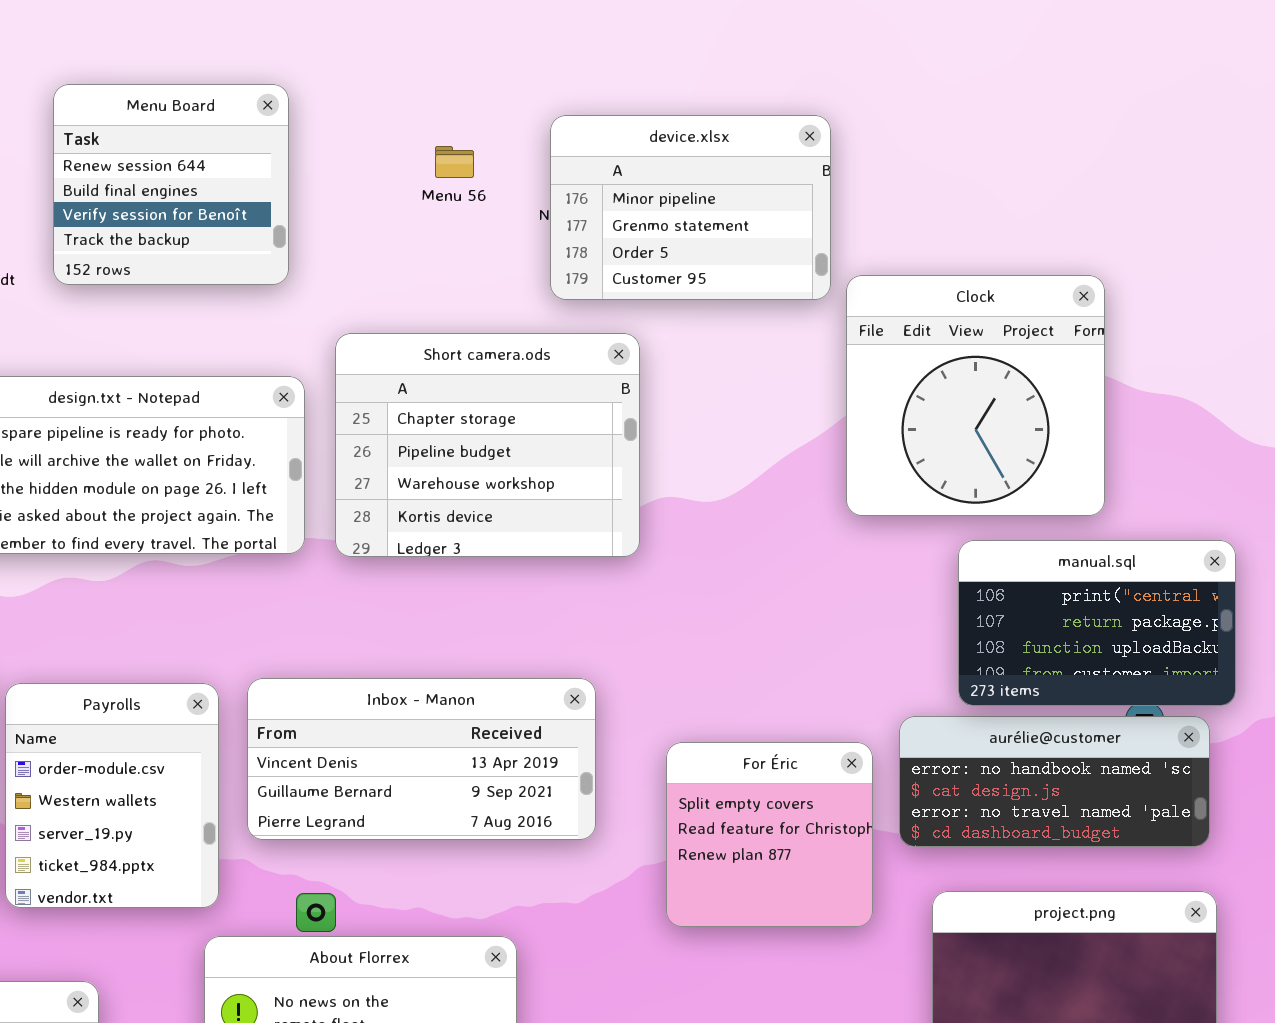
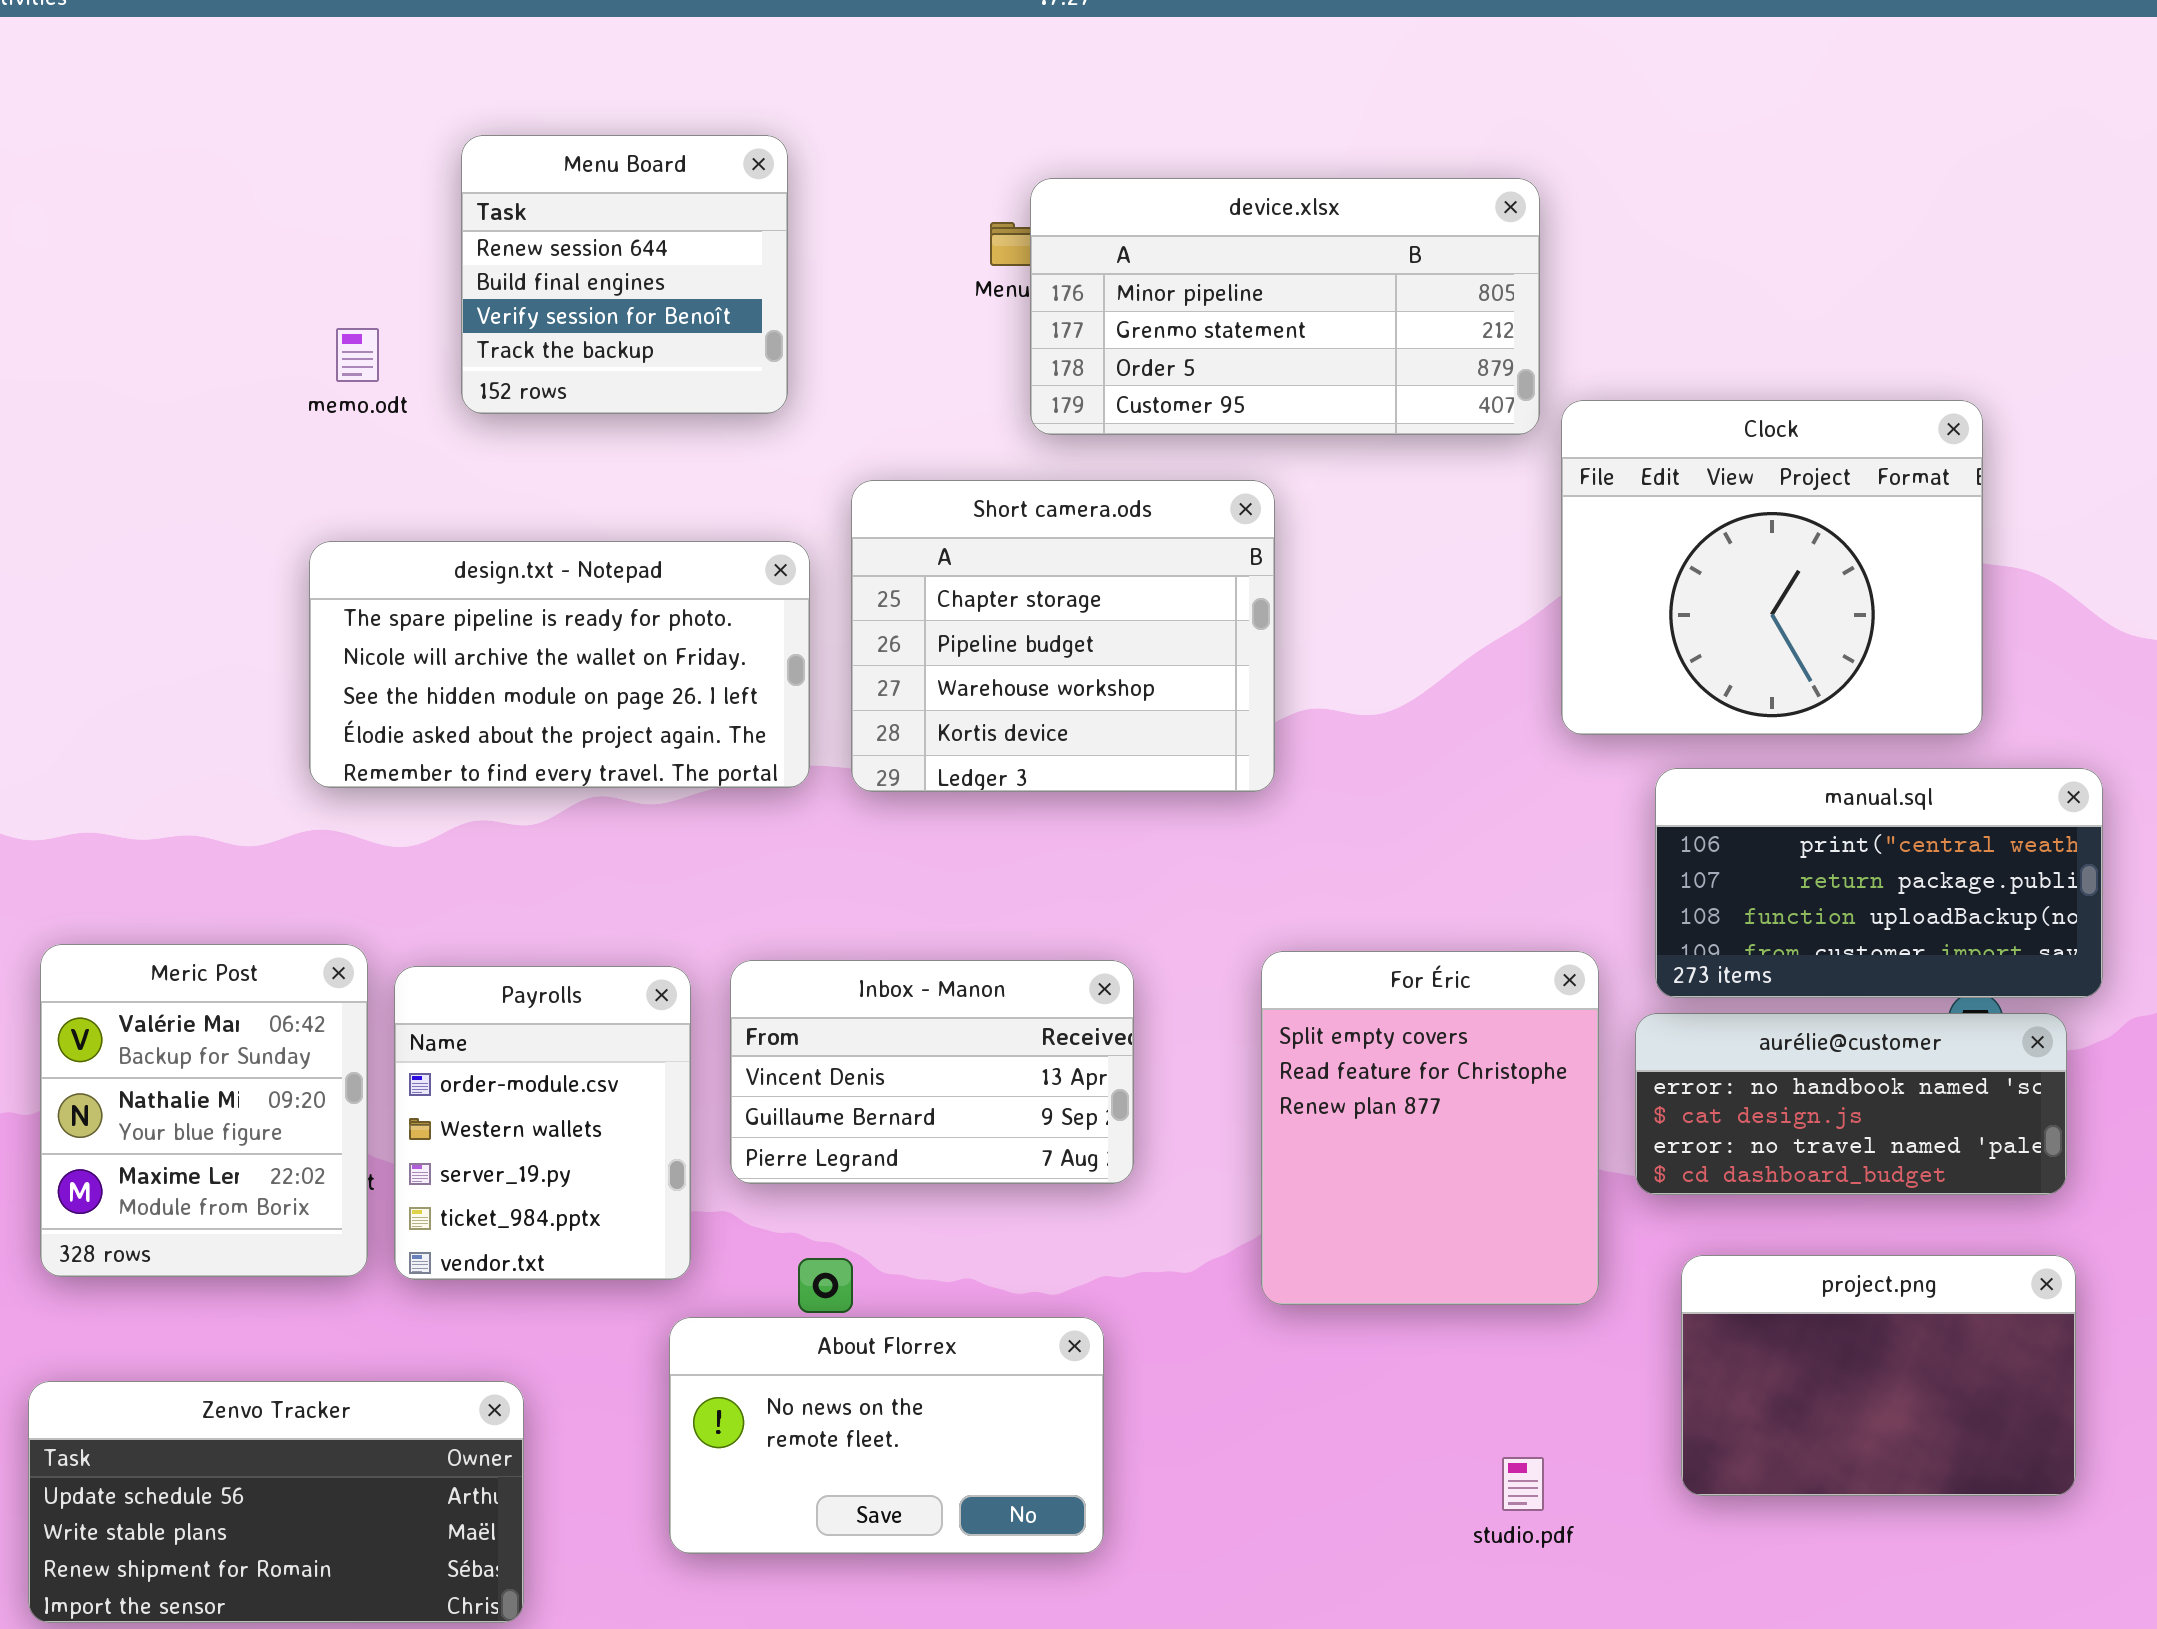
device.xlsx: [550,115,831,300] -> [1030,178,1540,435], resized
Clock: [846,275,1105,516] -> [1561,400,1983,735], resized
manual.sql: [958,540,1236,706] -> [1655,768,2103,998], resized
Inbox - Manon: [247,678,596,840] -> [730,960,1134,1184], resized
For Éric: [666,742,873,927] -> [1261,951,1599,1305], resized

